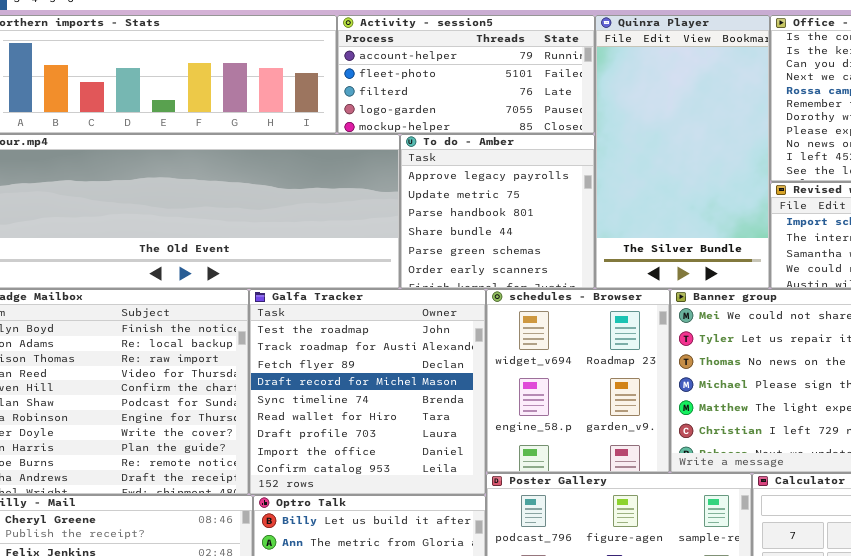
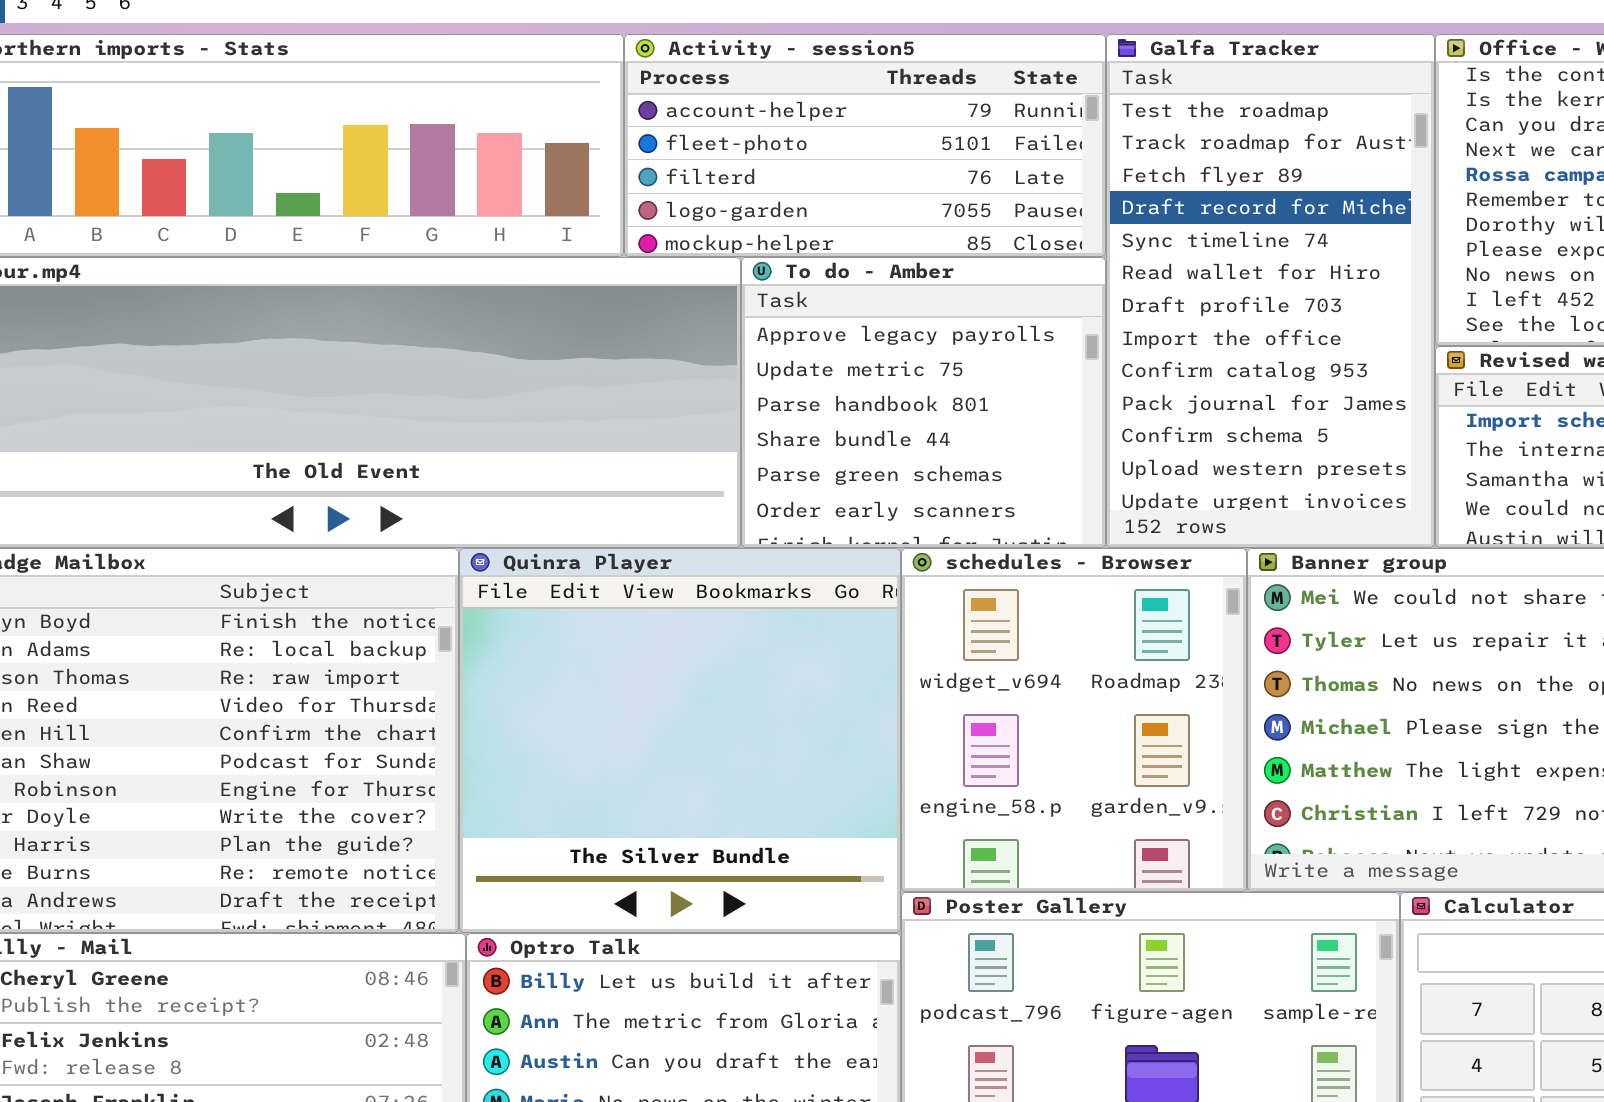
Quinra Player: [595,15,770,289] -> [459,548,901,933], moved, resized
Galfa Tracker: [249,289,486,495] -> [1106,34,1435,548], moved, resized

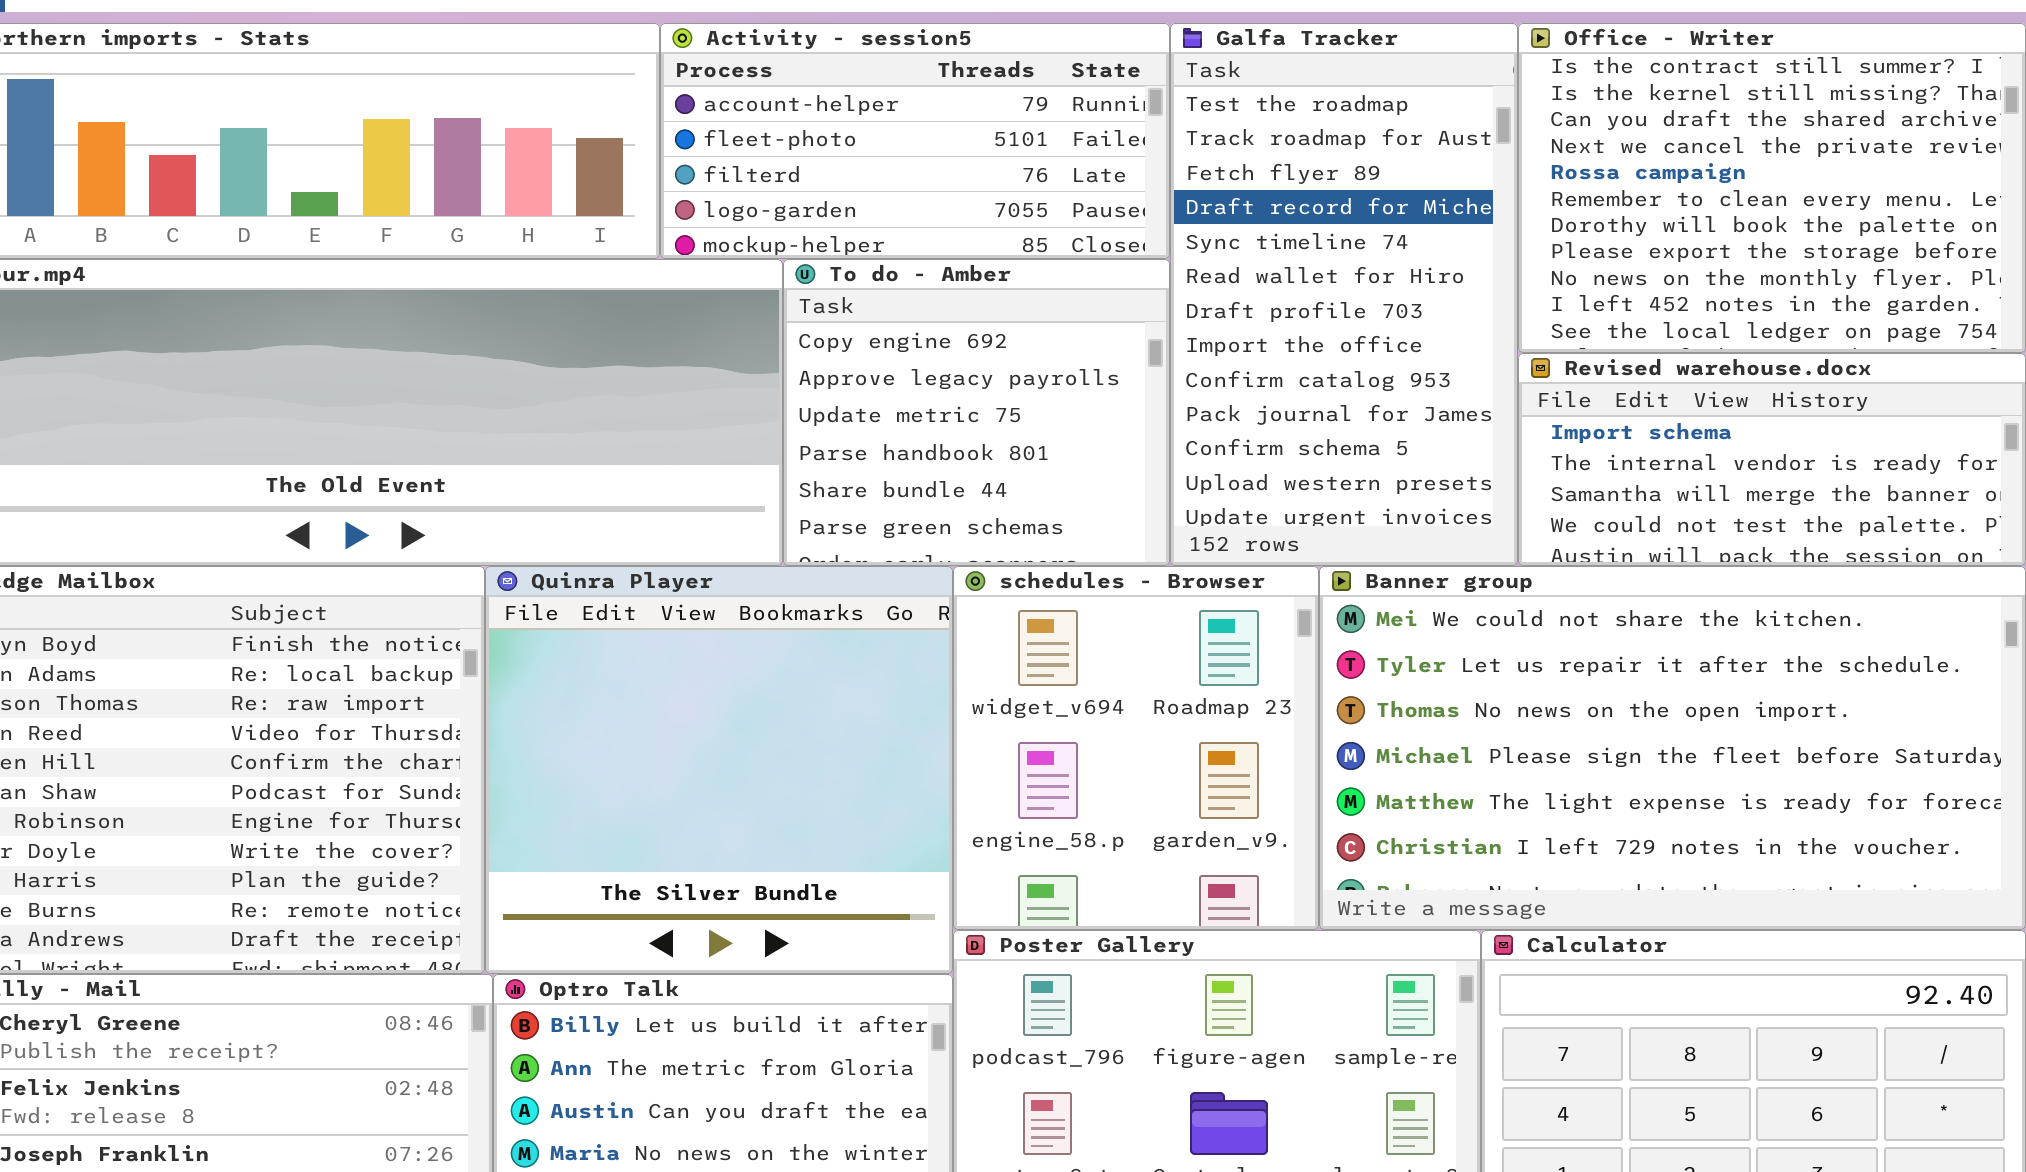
To do - Amber: [741,257,1106,548] -> [783,259,1170,566], scrolled up 1 row

